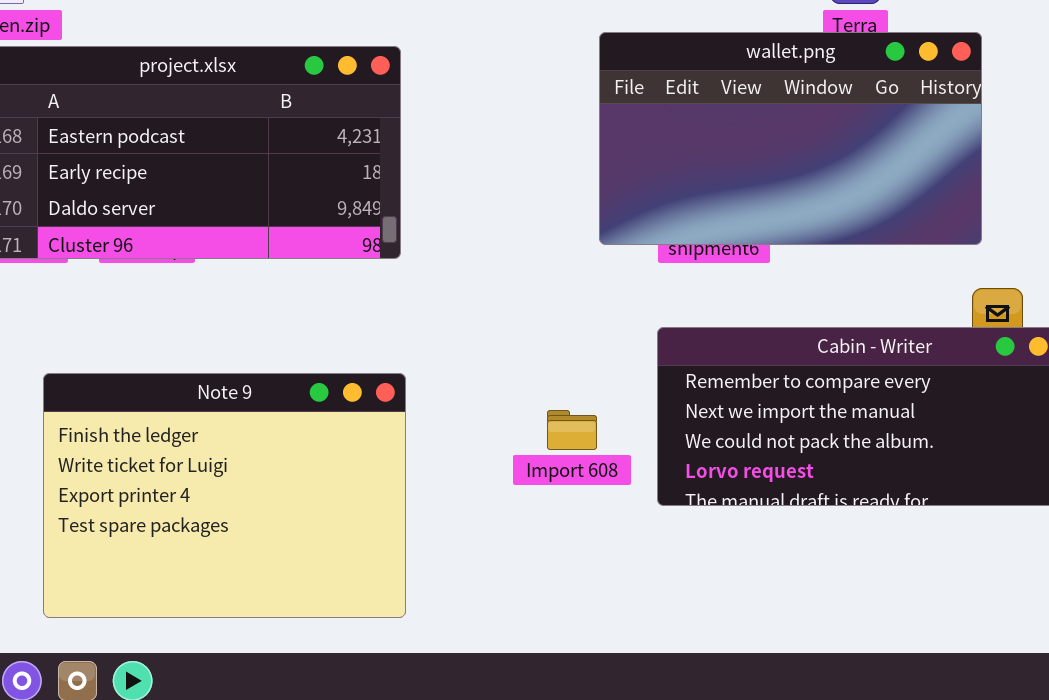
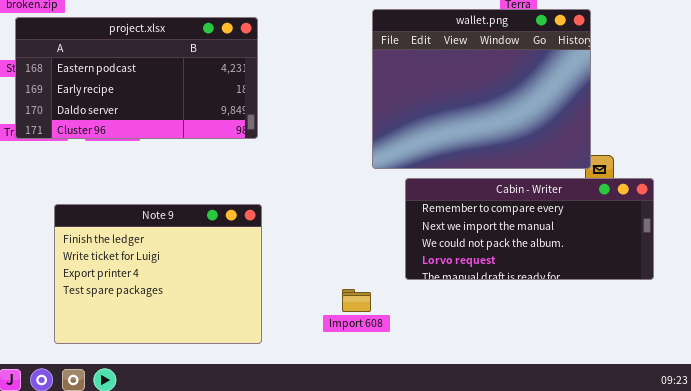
wallet.png: [599,32,982,245] -> [372,9,591,169], resized
Import 608: [547,410,597,450] -> [342,289,371,312], moved

